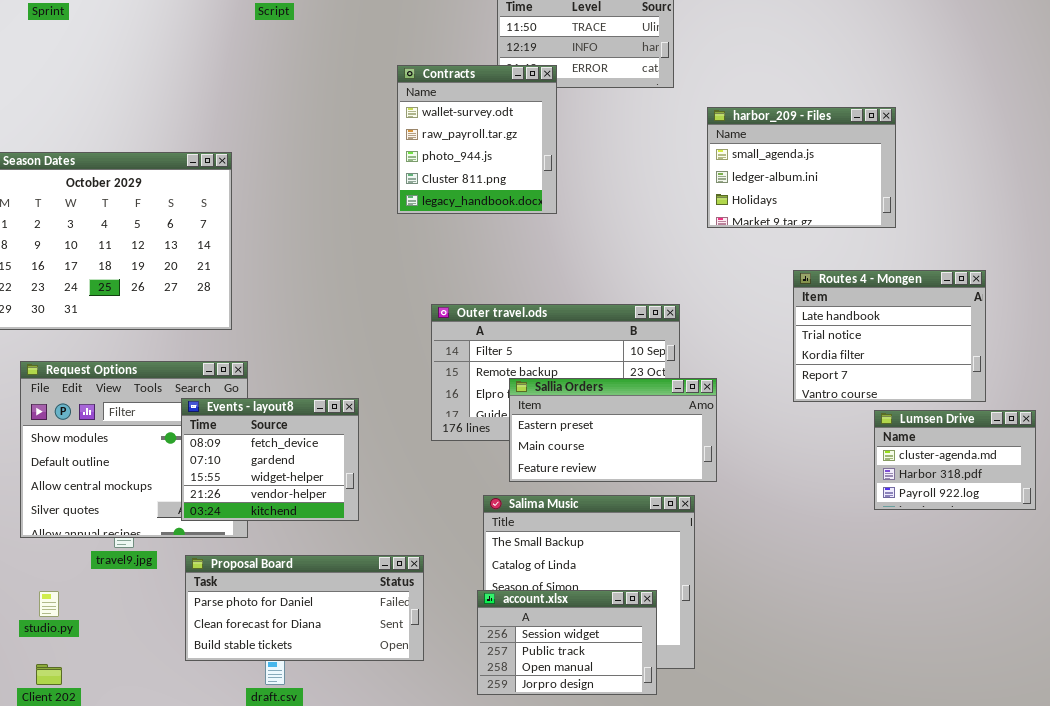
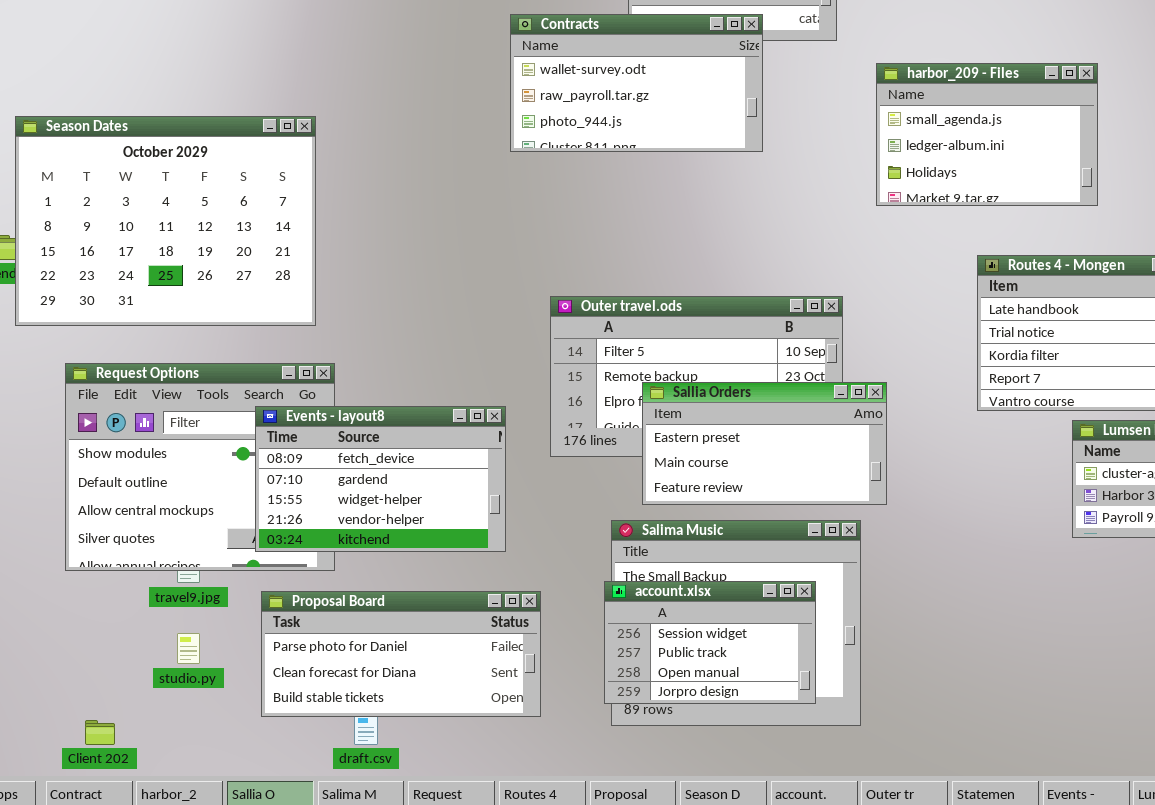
Contracts: [397,65,557,214] -> [510,14,763,152], resized
Events - layout8: [181,398,359,521] -> [255,406,506,552], resized
account.xlsx: [477,590,657,695] -> [604,581,816,704], moved
studio.py: [39,591,59,617] -> [177,633,200,664], moved

